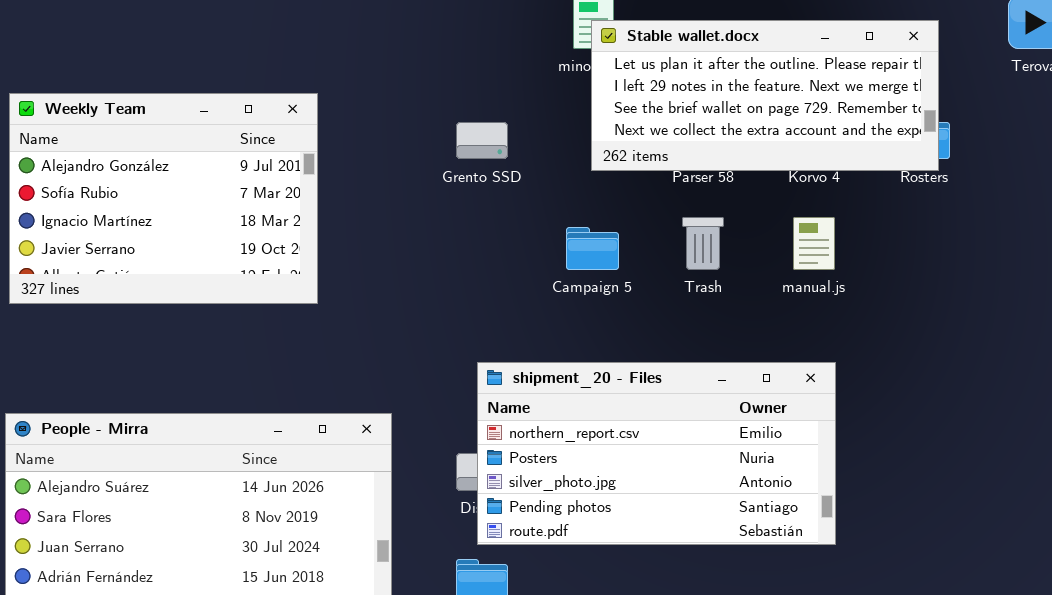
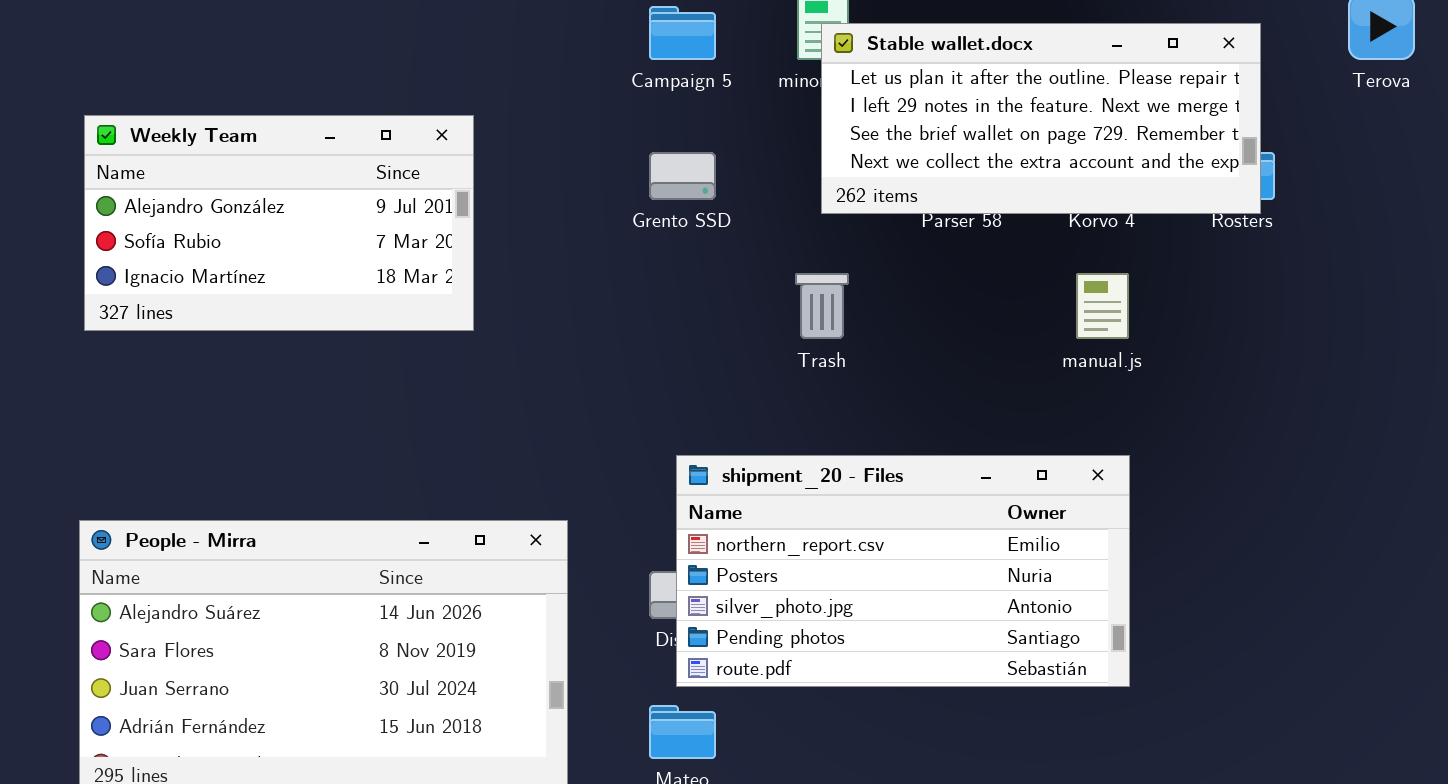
Weekly Team: [9,93,318,304] -> [84,115,474,331], resized
Trash: [682,217,724,270] -> [795,273,849,339], moved
Campaign 5: [566,227,619,270] -> [649,6,716,60], moved

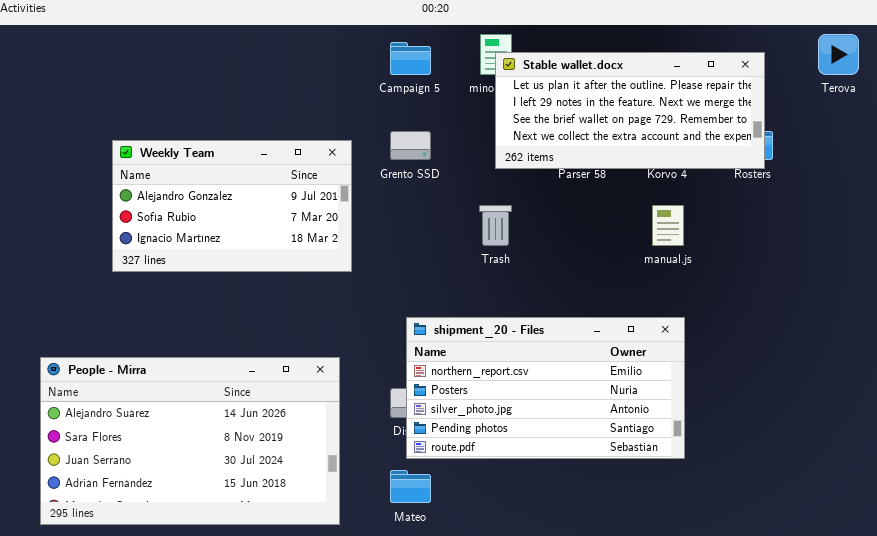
Weekly Team: [84,115,474,331] -> [112,140,352,272], moved

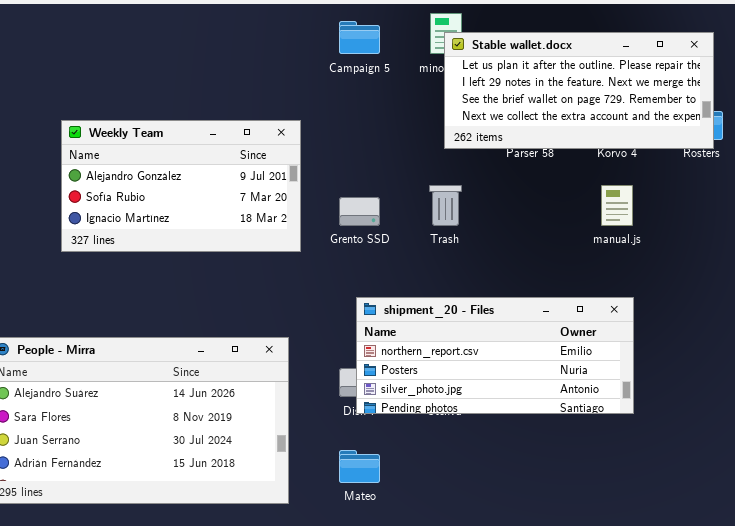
Grento SSD: [390,131,431,160] -> [339,197,380,226], moved
shipment_20 - Files: [406,317,685,459] -> [356,297,634,414], resized

